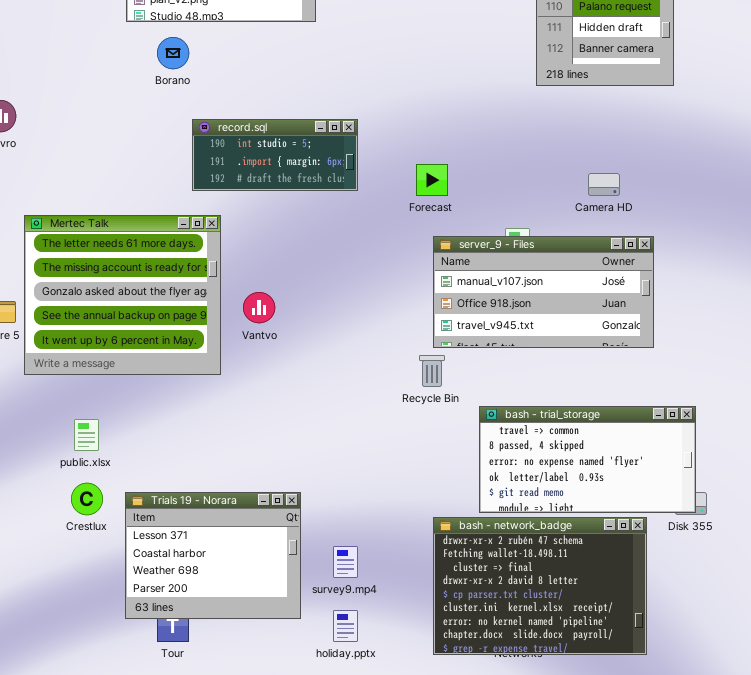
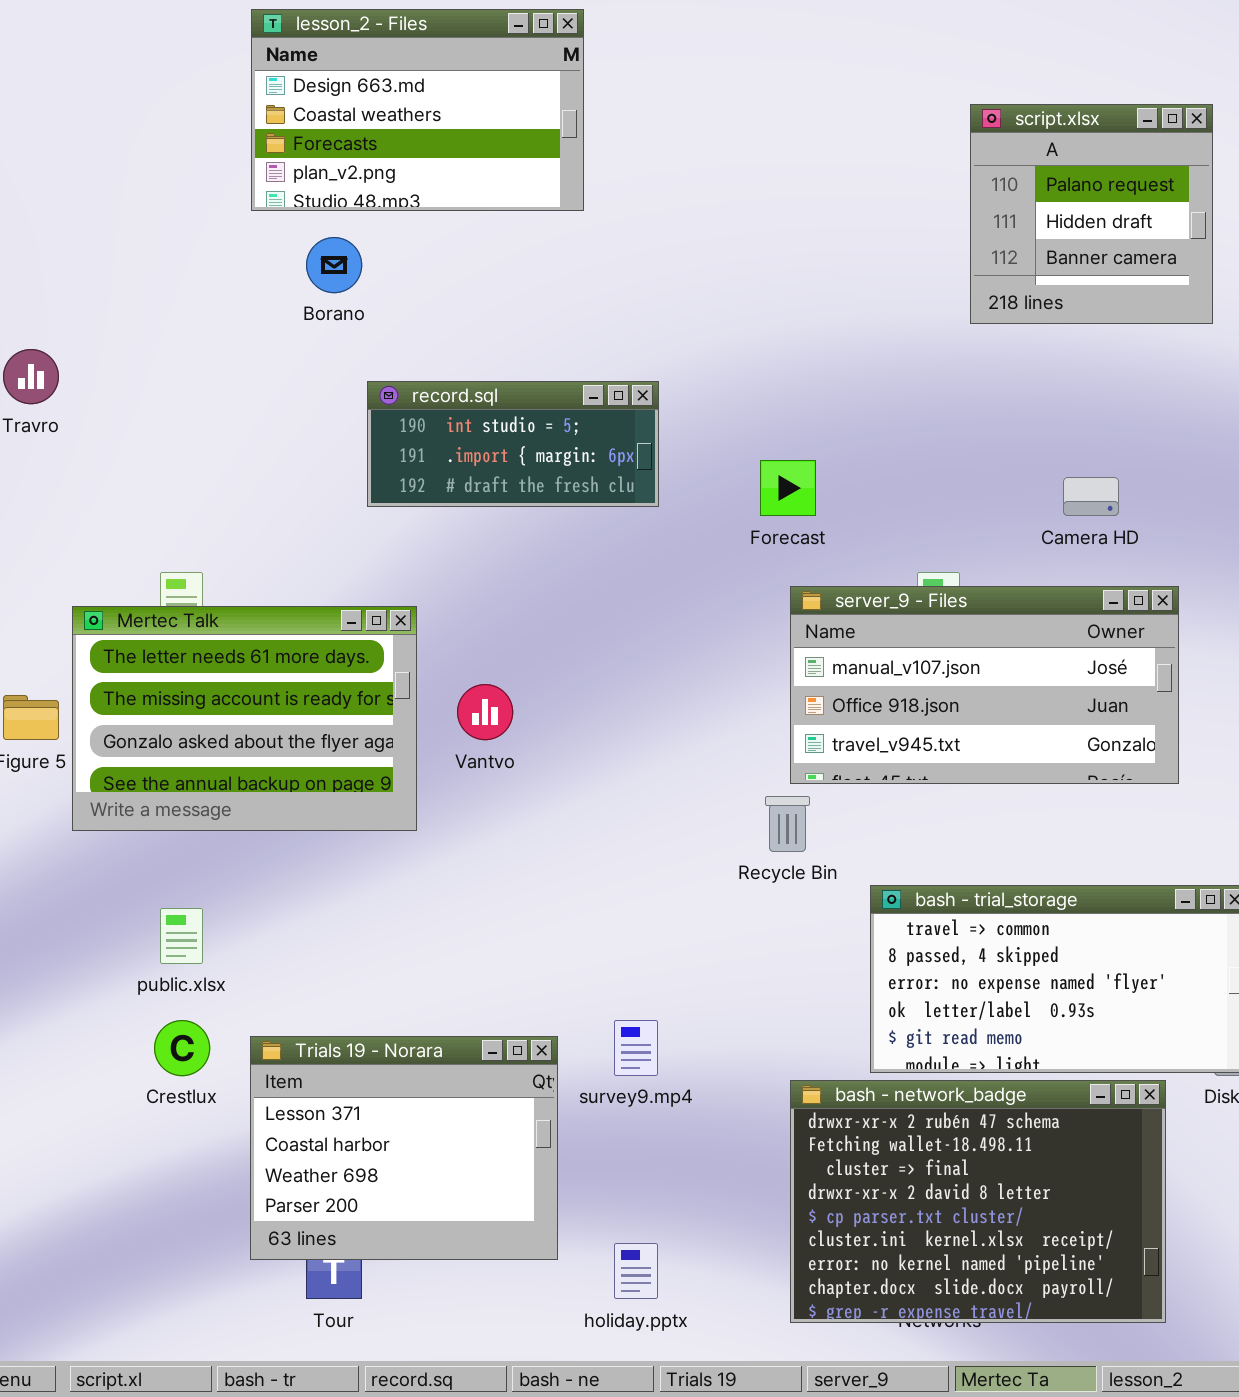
Mertec Talk: [24,215,221,375] -> [72,606,417,831], resized
survey9.mp4: [333,546,358,578] -> [614,1020,658,1076], moved

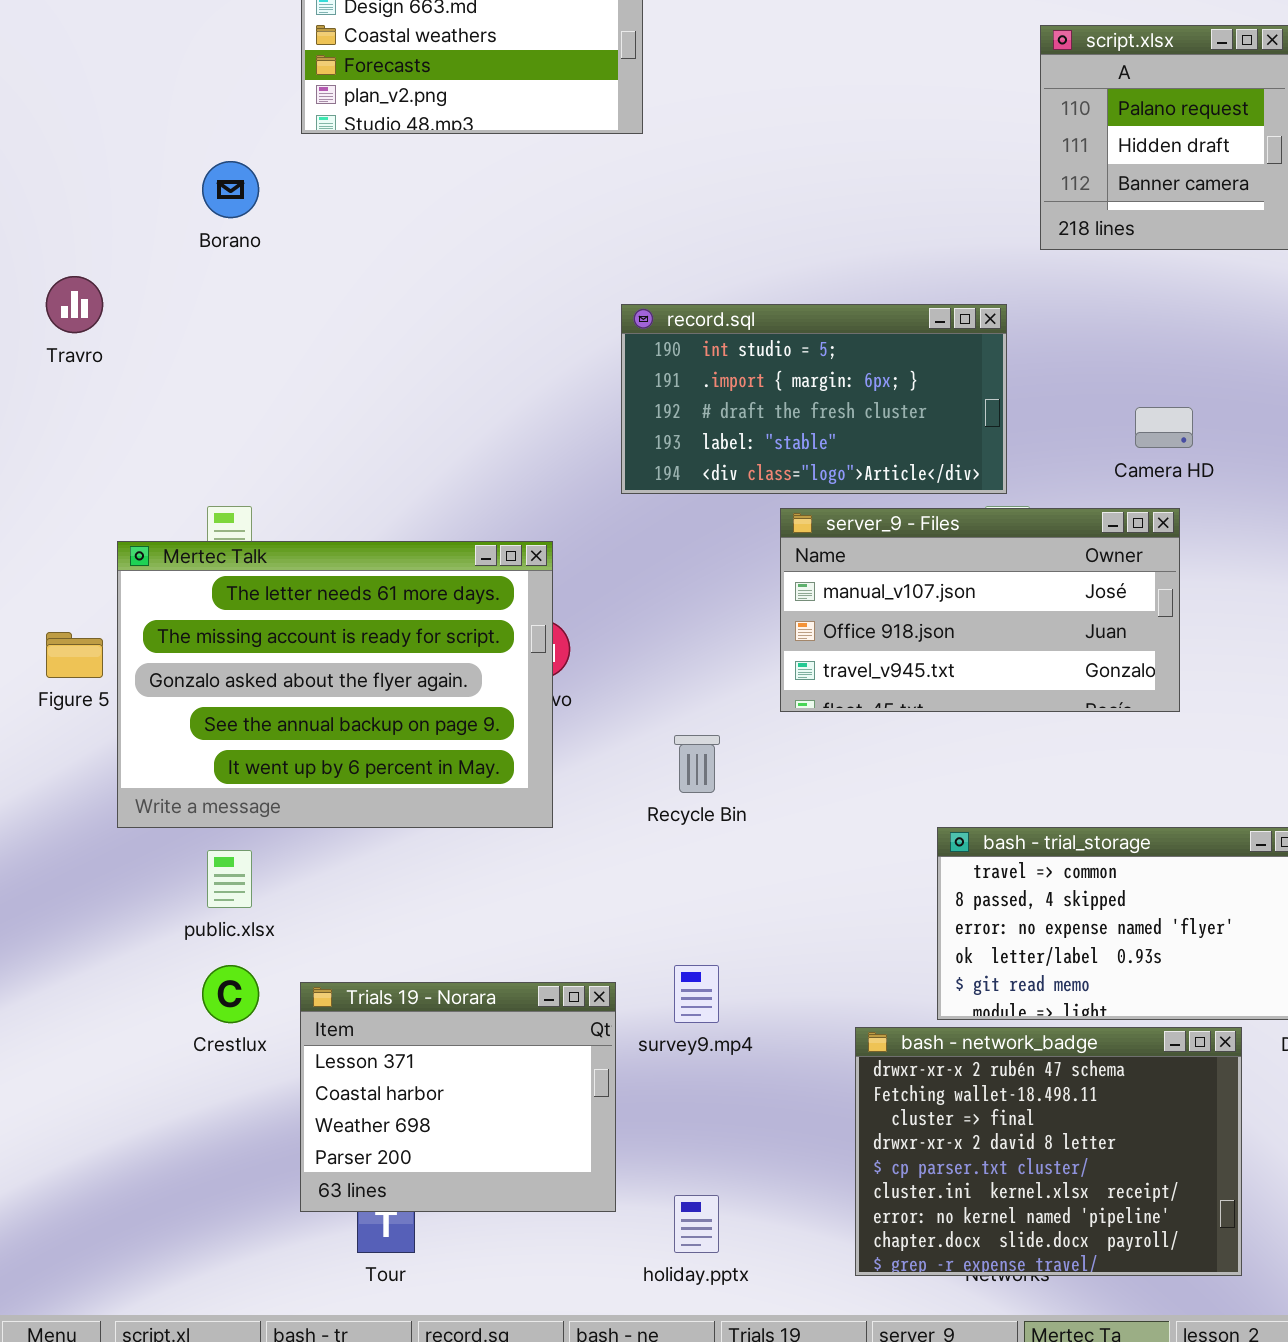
Borano: [306,237,362,293] -> [202,161,259,218], moved
record.sql: [367,381,659,507] -> [621,304,1007,494], moved, resized
server_9 - Files: [790,586,1179,784] -> [780,508,1180,712], moved
Mertec Talk: [72,606,417,831] -> [117,541,553,828], resized
Recycle Bin: [765,796,810,852] -> [674,735,720,793], moved

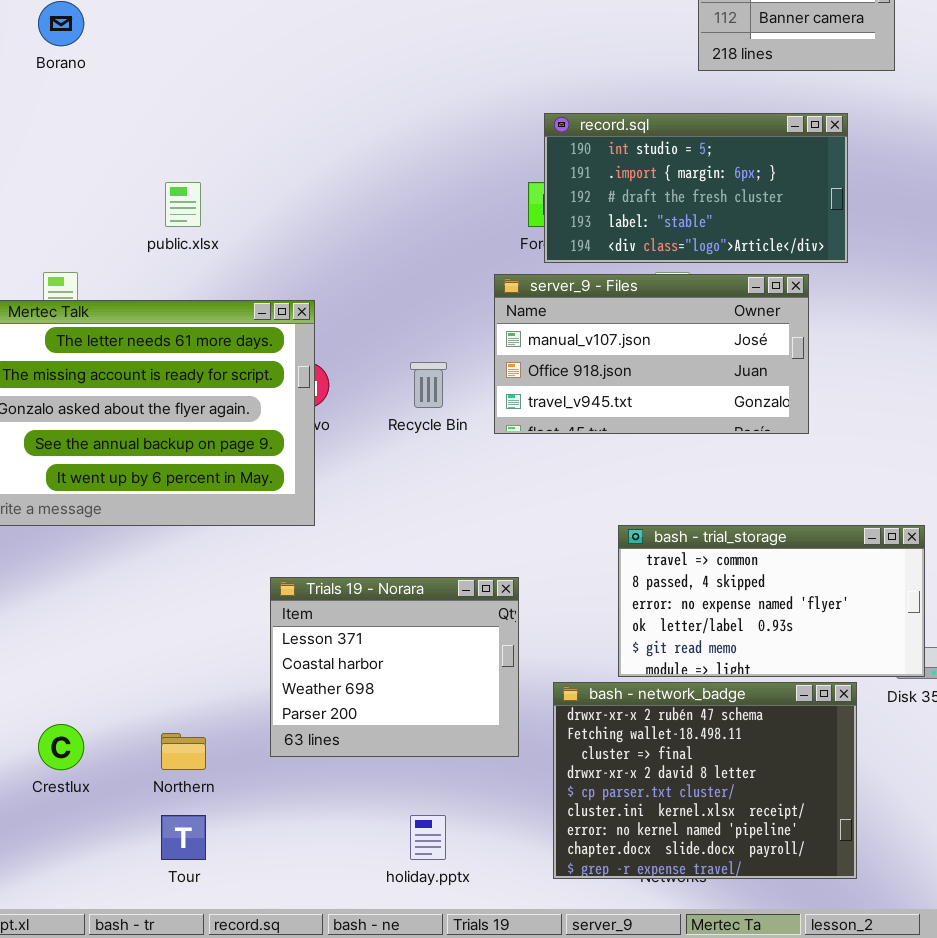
record.sql: [621,304,1007,494] -> [544,113,848,263], moved
Recycle Bin: [674,735,720,793] -> [410,362,447,408], moved
public.xlsx: [207,850,252,908] -> [165,182,201,227], moved
Crestlux: [202,965,259,1023] -> [38,724,84,770], moved
Trials 19 - Norara: [300,982,616,1212] -> [270,577,519,757], moved

